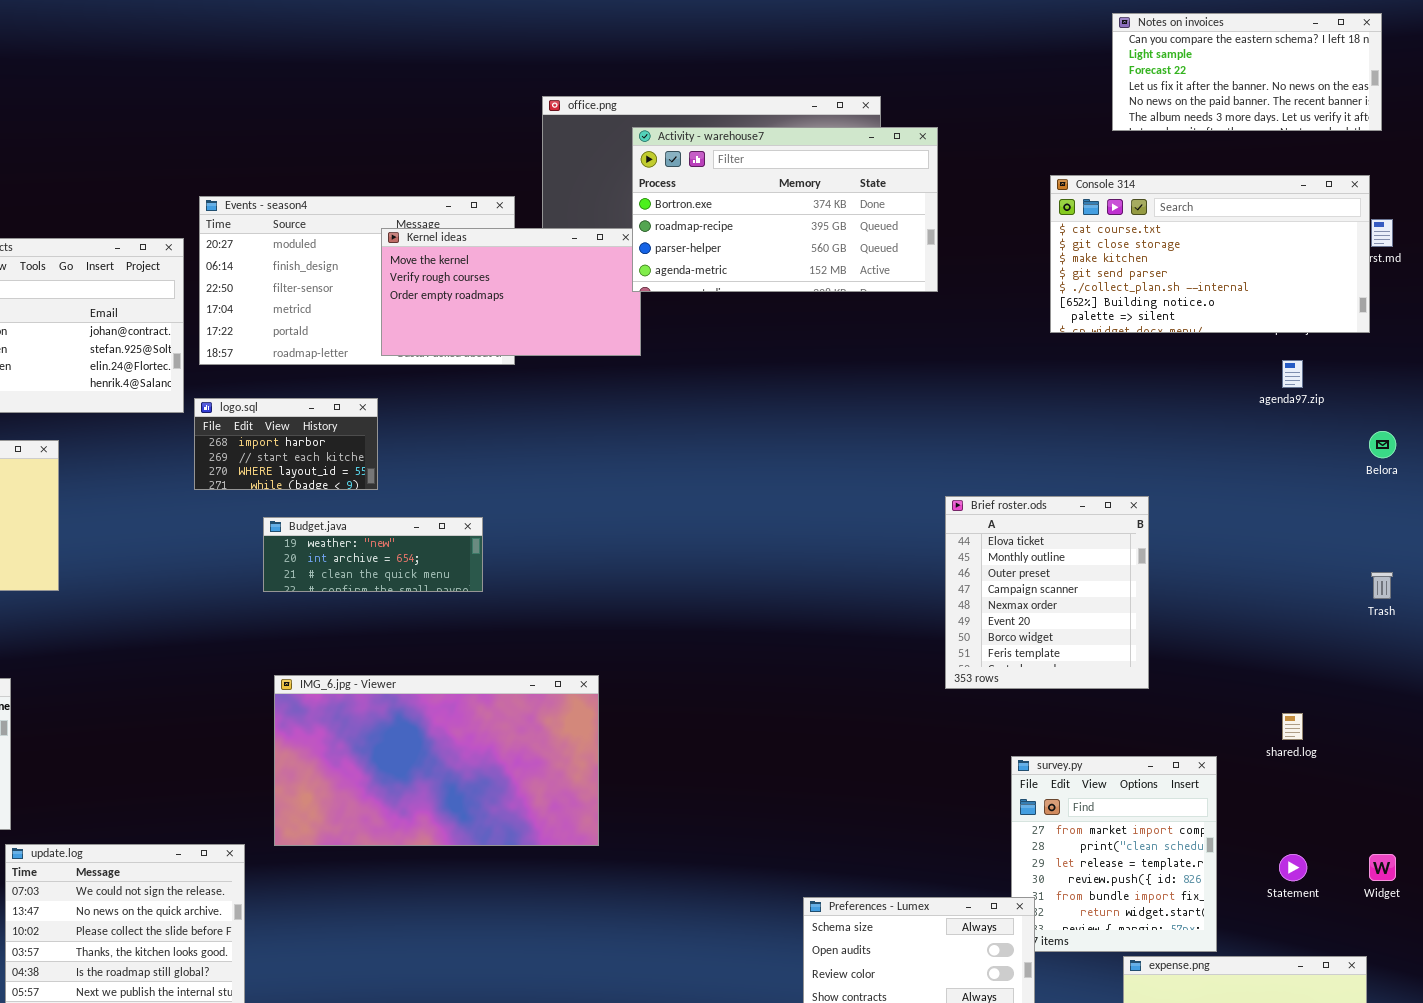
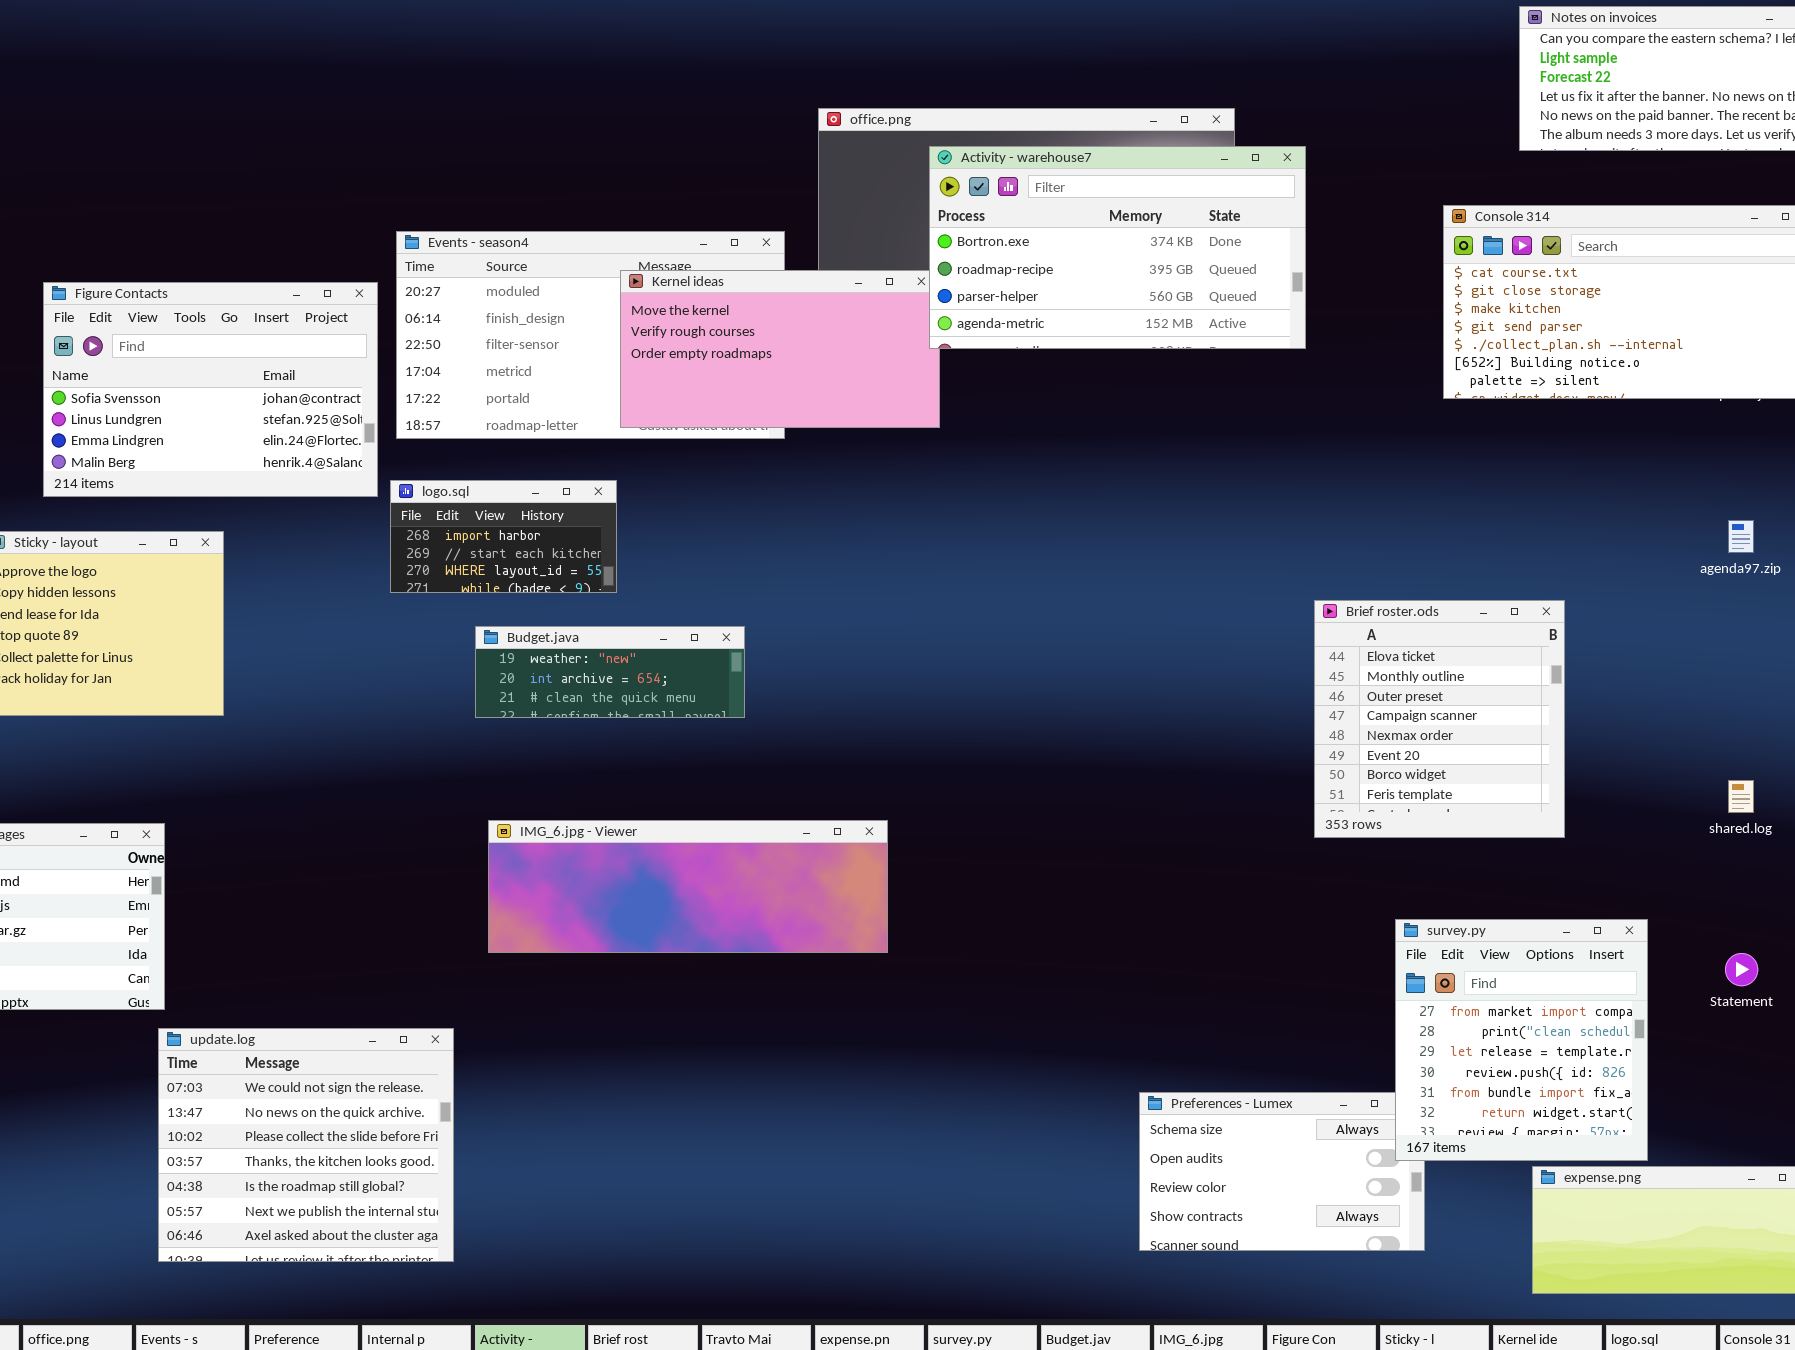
agenda97.zip: [1282,360,1303,388] -> [1728,520,1754,553], moved
IMG_6.jpg - Viewer: [274,675,599,846] -> [488,820,888,953], resized
shared.log: [1282,713,1303,740] -> [1728,780,1754,813], moved
survey.py: [1011,756,1217,952] -> [1395,919,1648,1161], raised
Statement: [1279,854,1307,881] -> [1725,953,1758,986], moved

